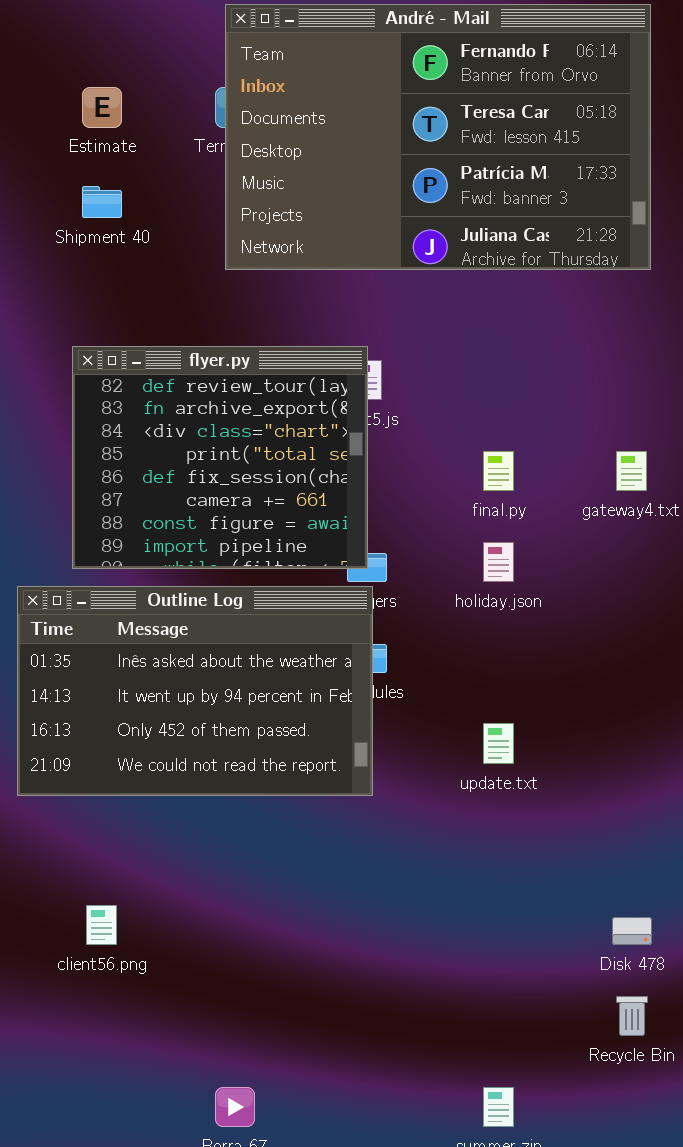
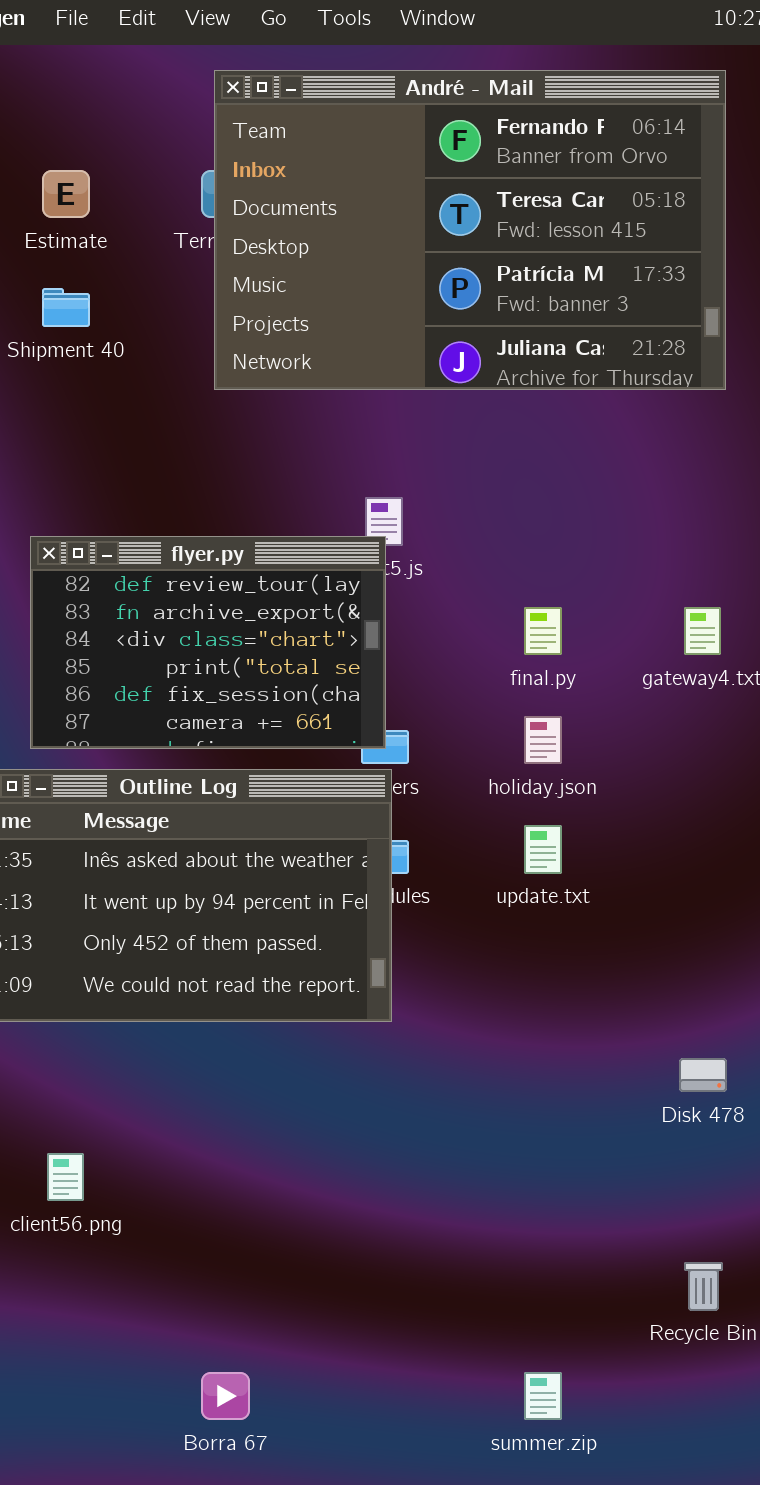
flyer.py: [72,346,368,569] -> [30,536,386,749], resized
update.txt: [483,723,514,764] -> [524,825,562,874], moved
Disk 478: [612,917,652,945] -> [679,1058,727,1092], moved

